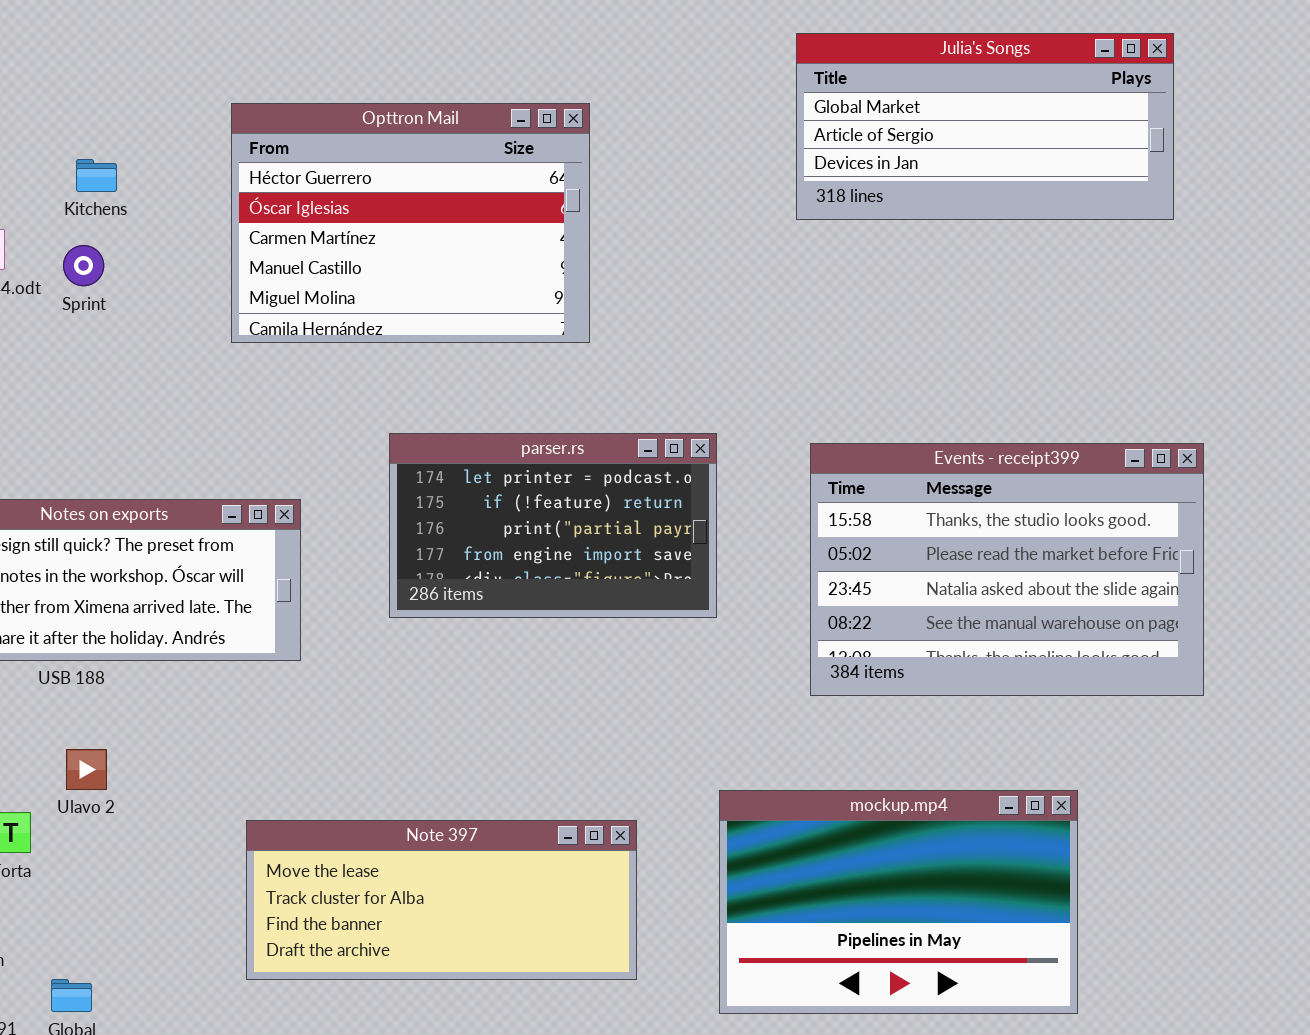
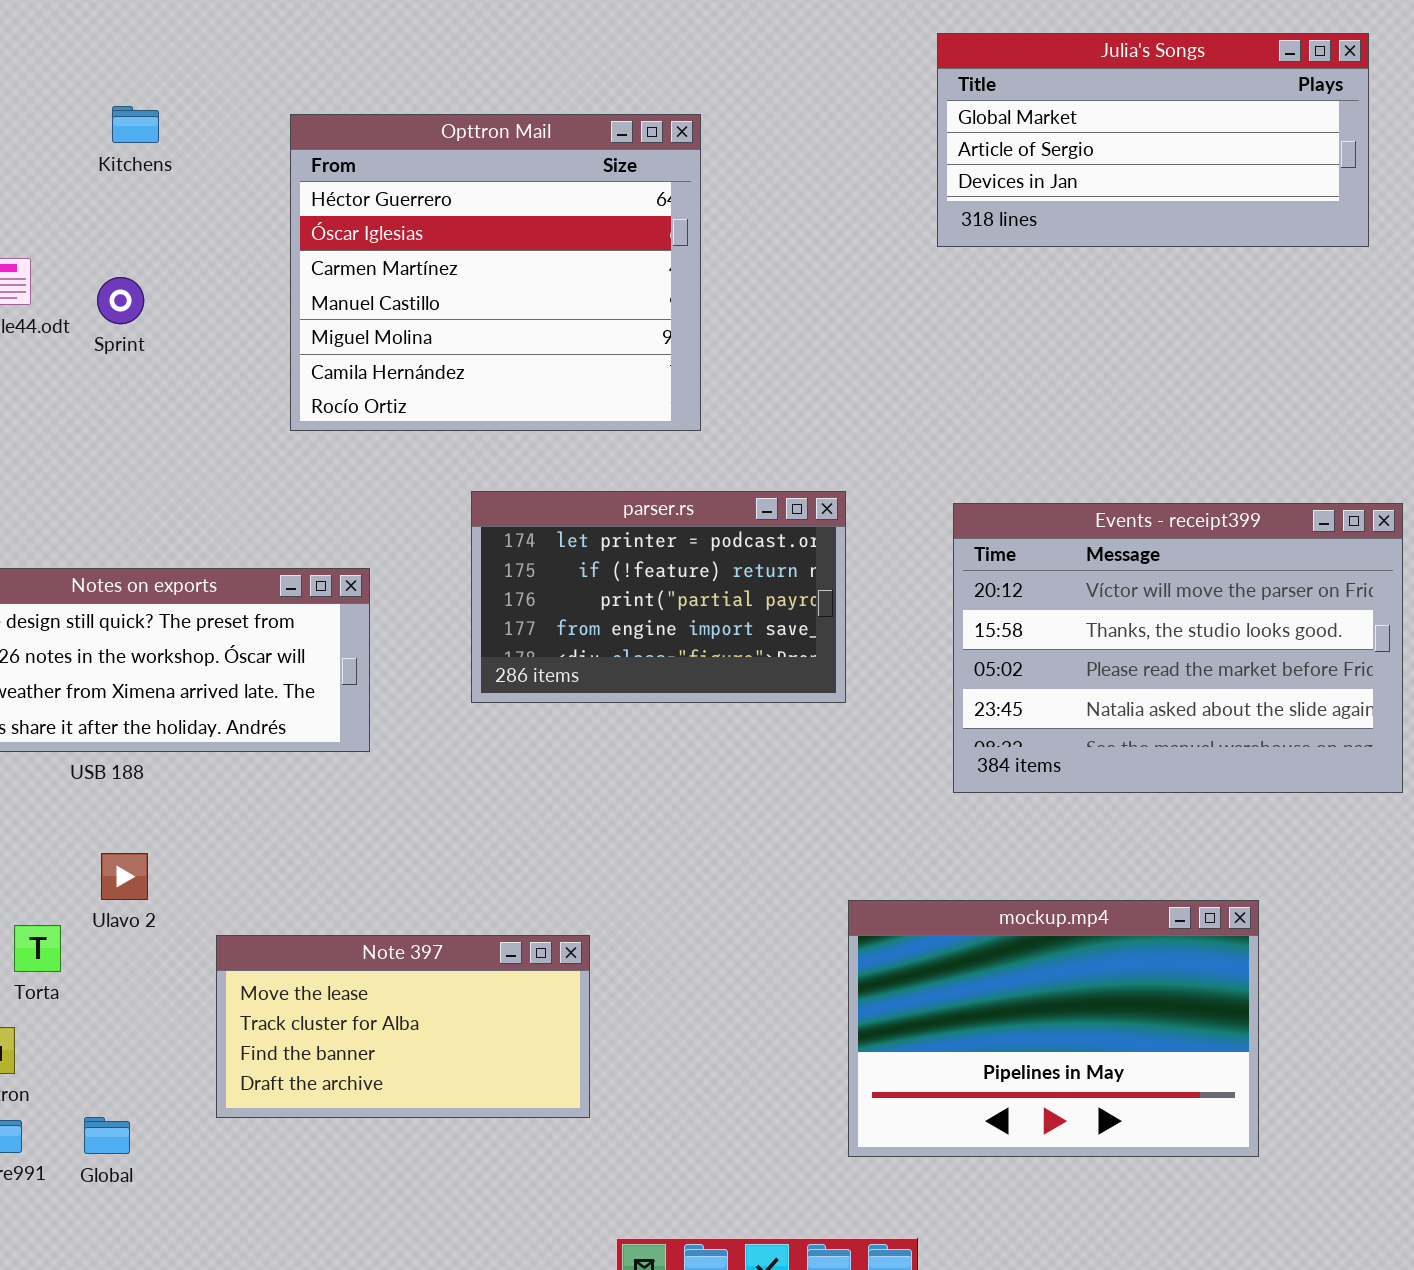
Opttron Mail: [231,103,590,343] -> [290,114,701,431], resized
Kitchens: [76,159,117,192] -> [112,106,159,143], moved
Events - receipt399: [810,443,1204,696] -> [953,503,1403,793], scrolled up 1 row
Note 397: [246,820,637,980] -> [216,935,590,1118], moved, resized

